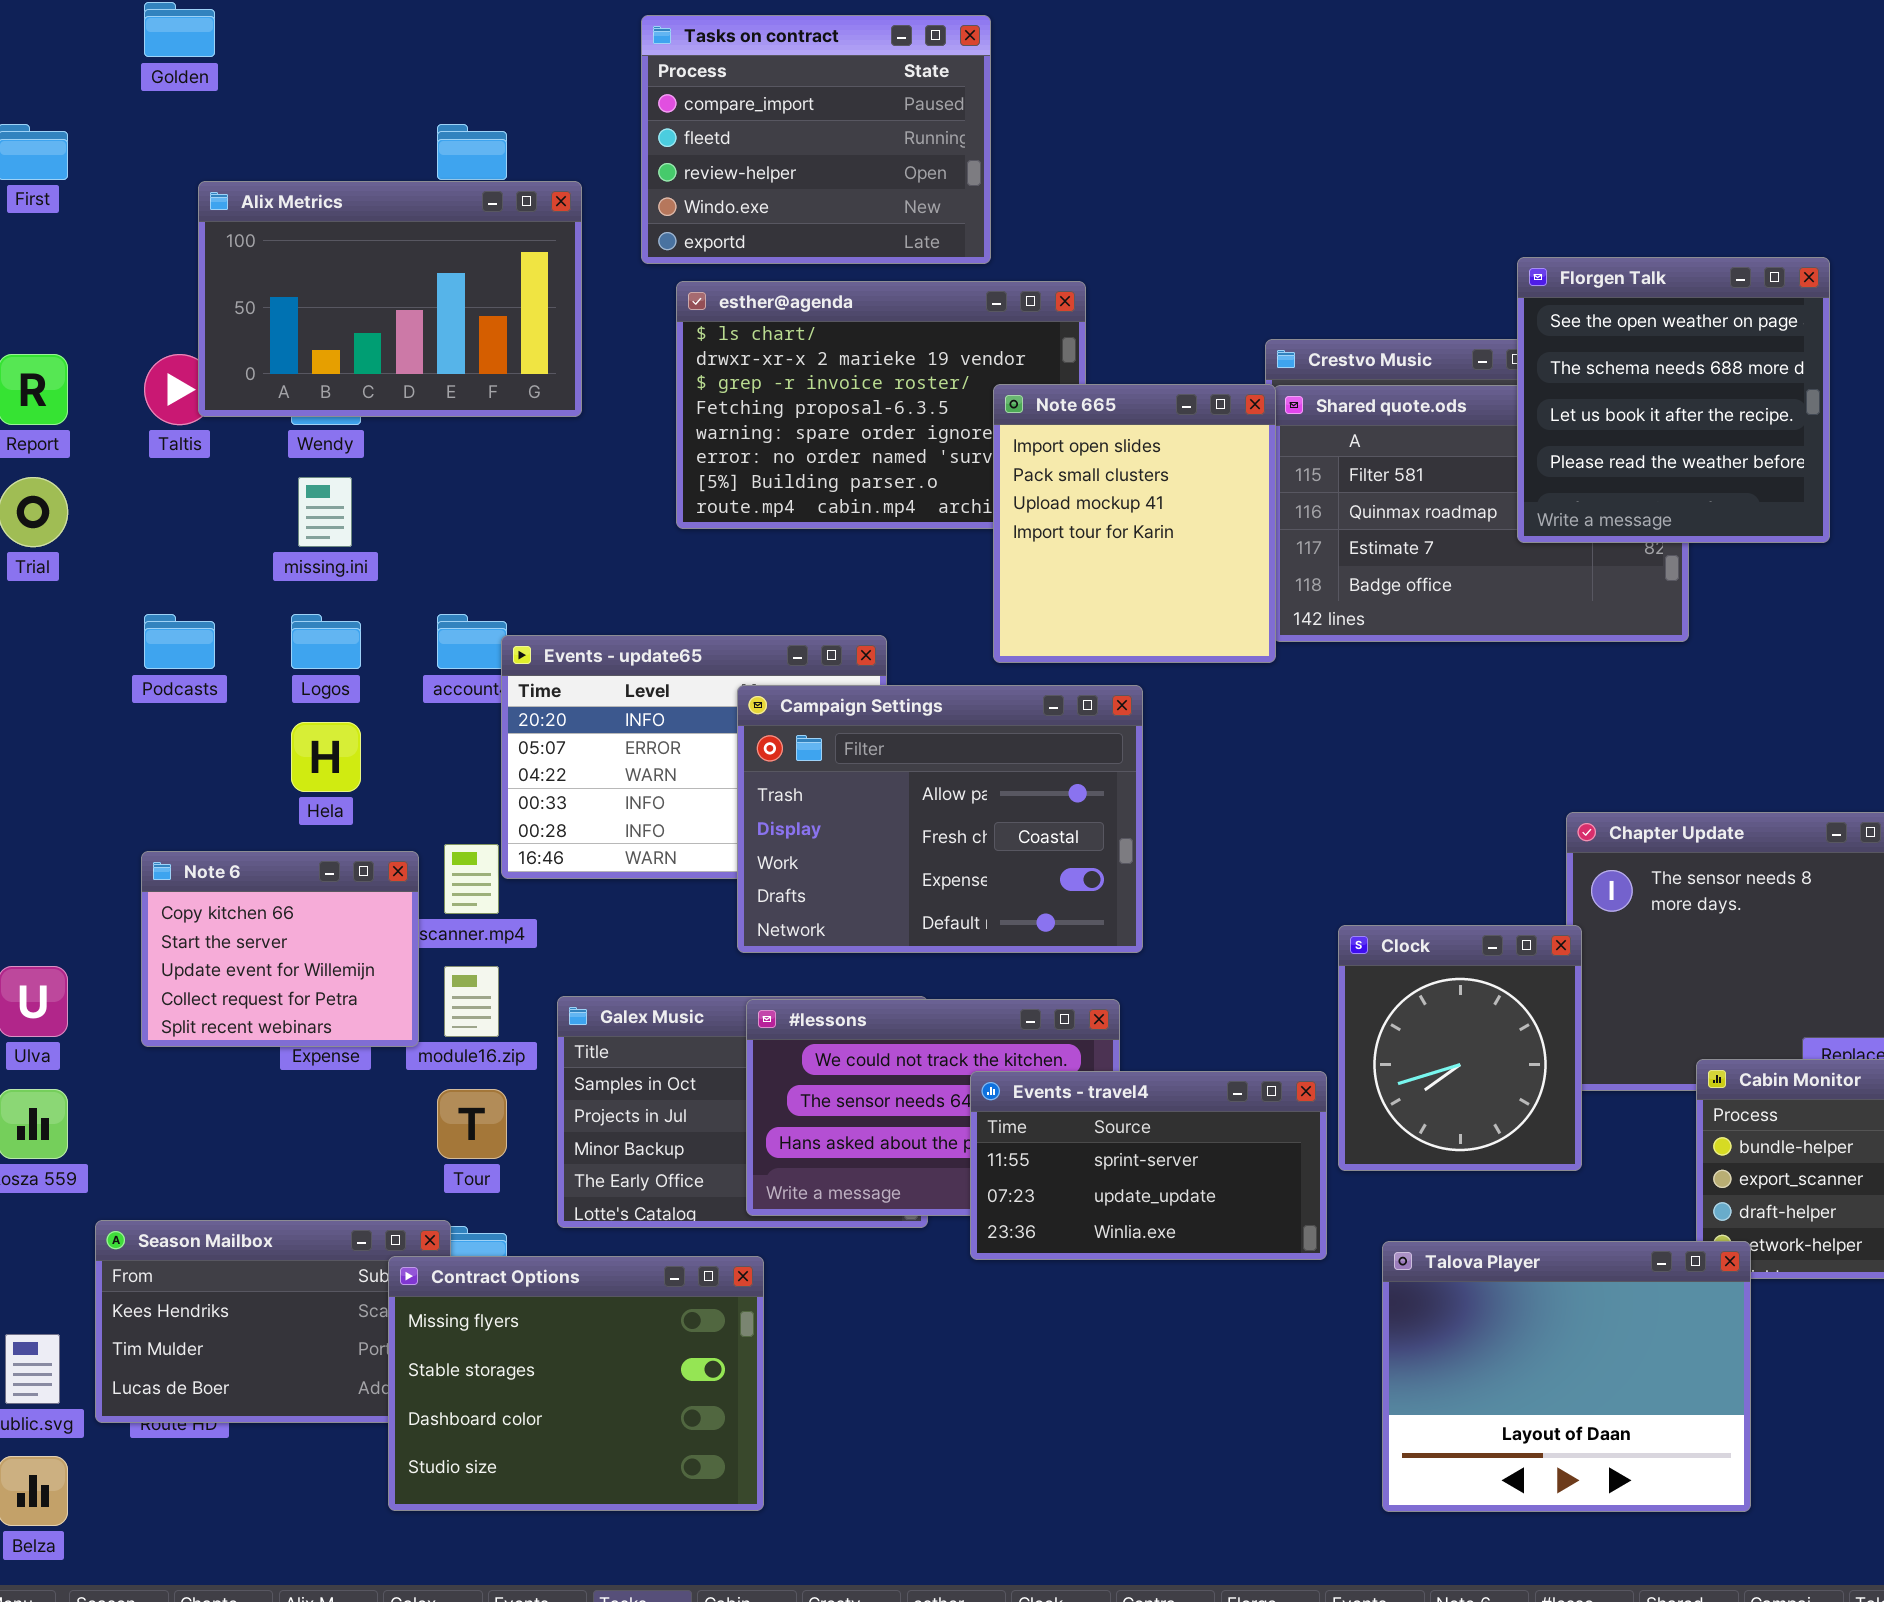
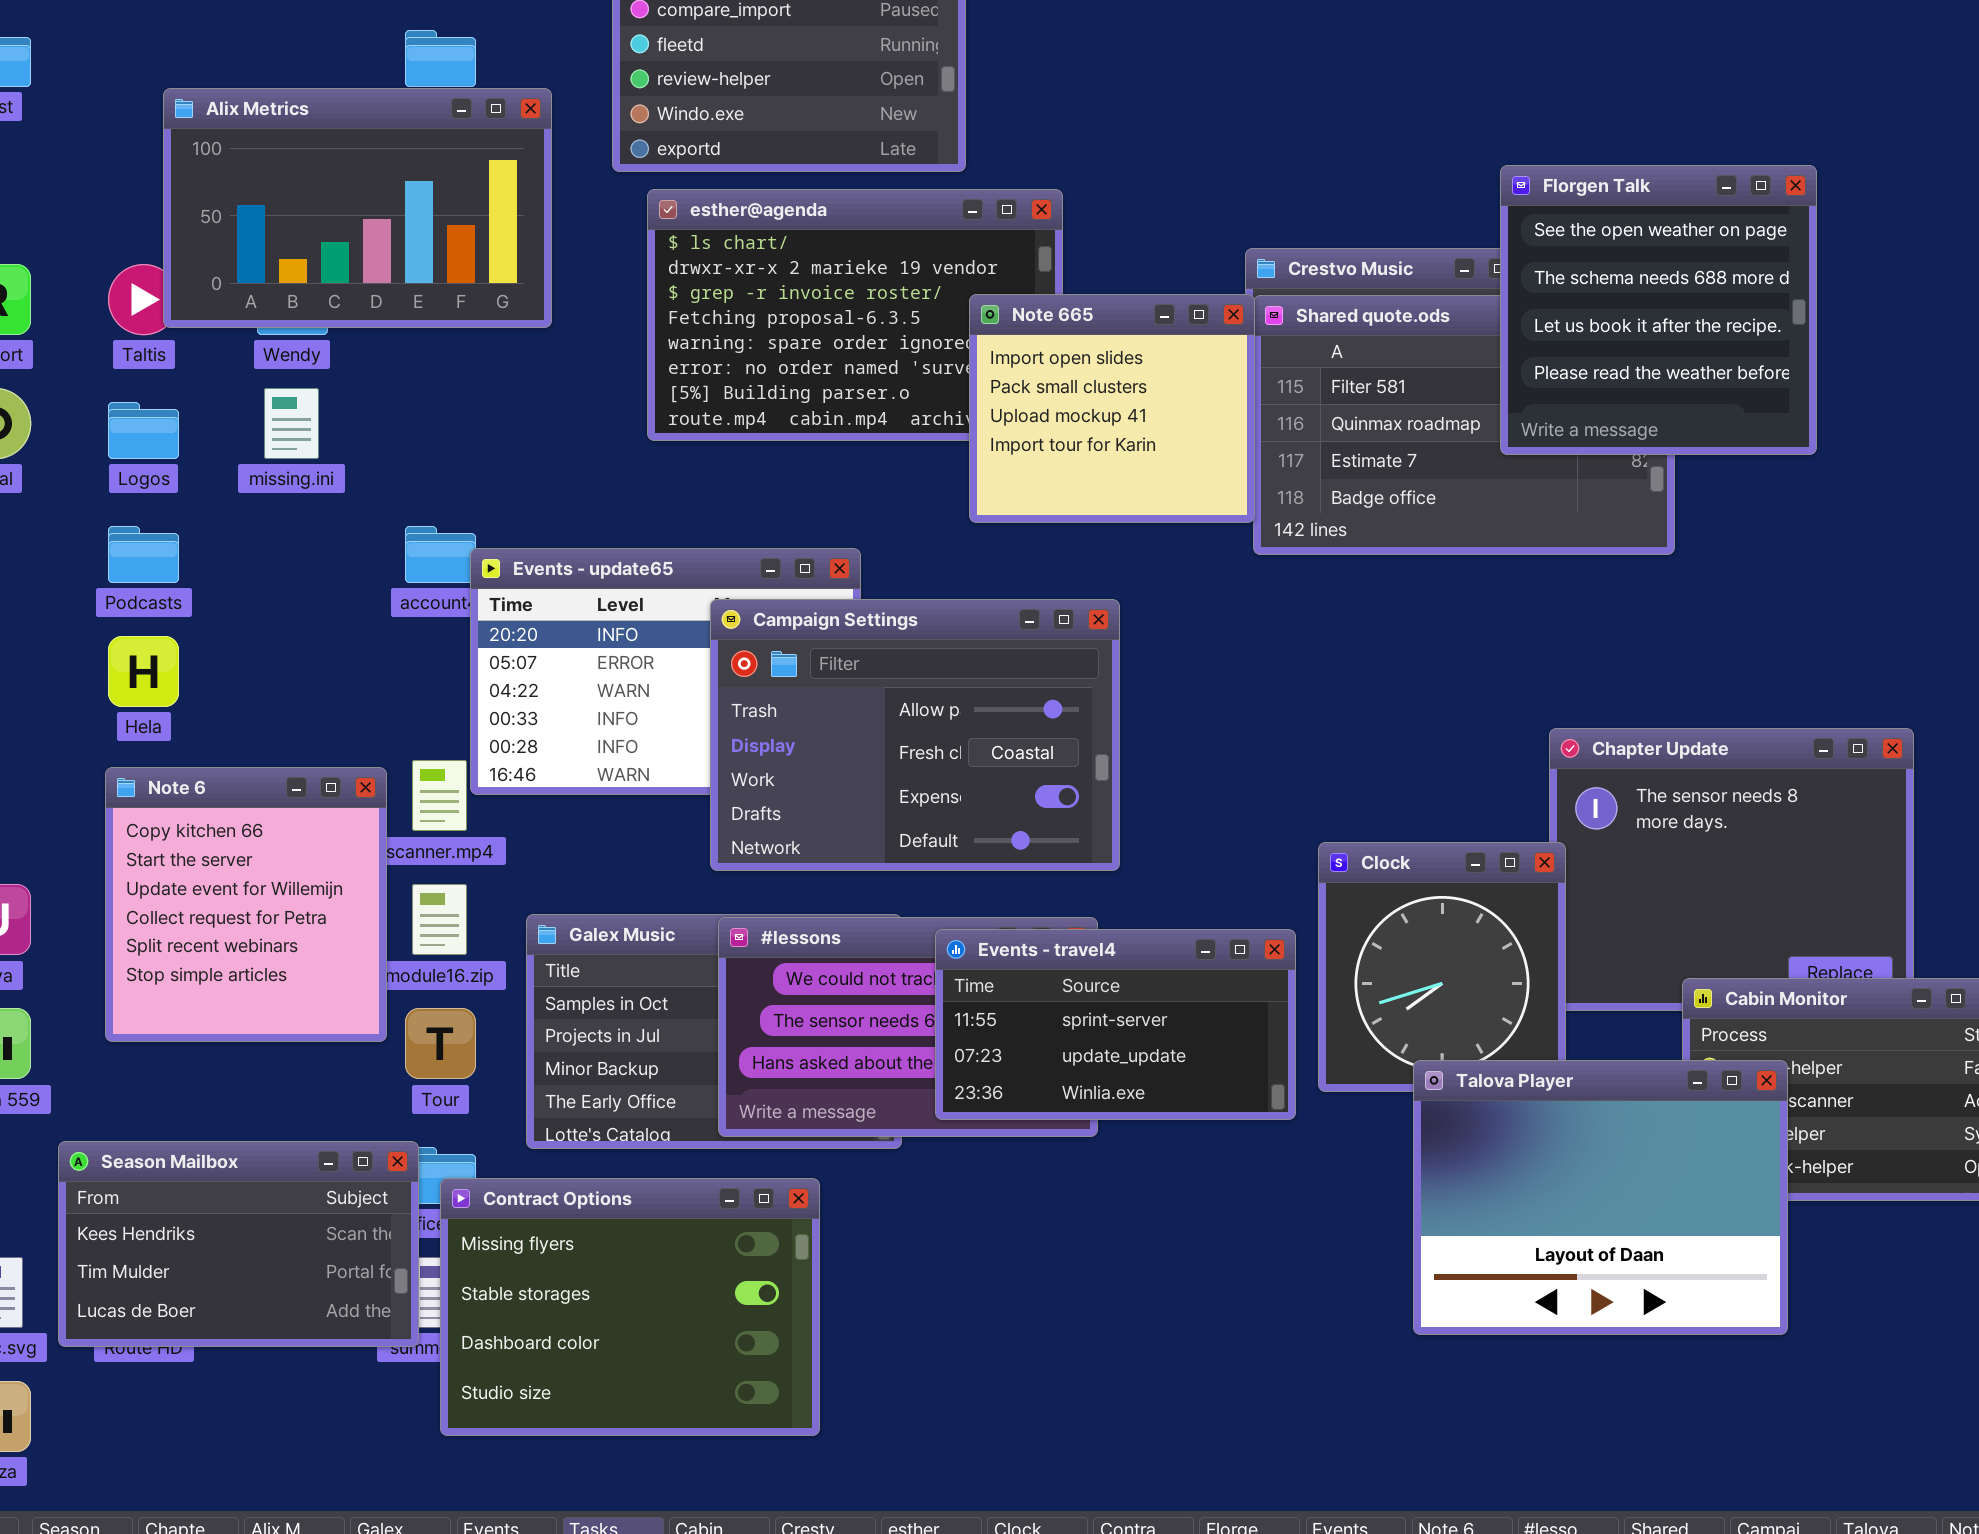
Note 665: [993,384,1276,663] -> [969,294,1255,523], resized
Logos: [291,614,361,669] -> [108,402,179,459], moved
Hela: [291,722,361,792] -> [108,636,179,707], moved
Note 6: [141,851,419,1047] -> [105,767,387,1042], resized
Events - travel4: [970,1071,1327,1260] -> [935,929,1296,1120], moved
Talova Player: [1382,1241,1751,1512] -> [1413,1060,1788,1335], moved
Contract Options: [388,1256,764,1511] -> [440,1178,820,1436], moved

